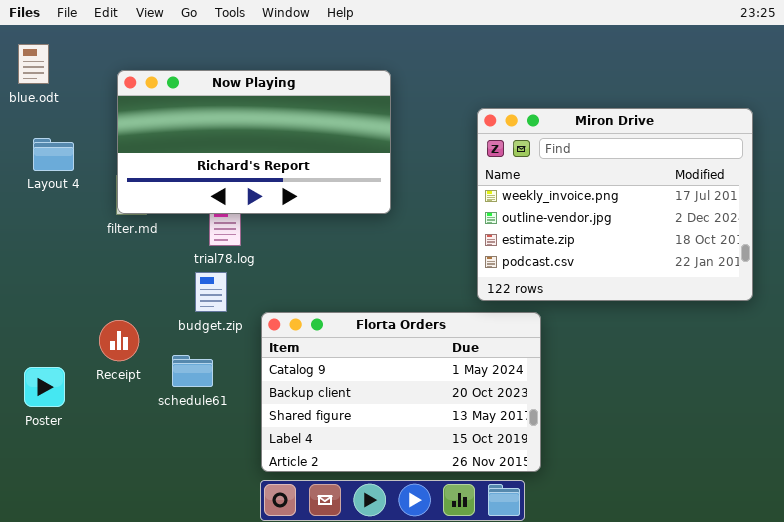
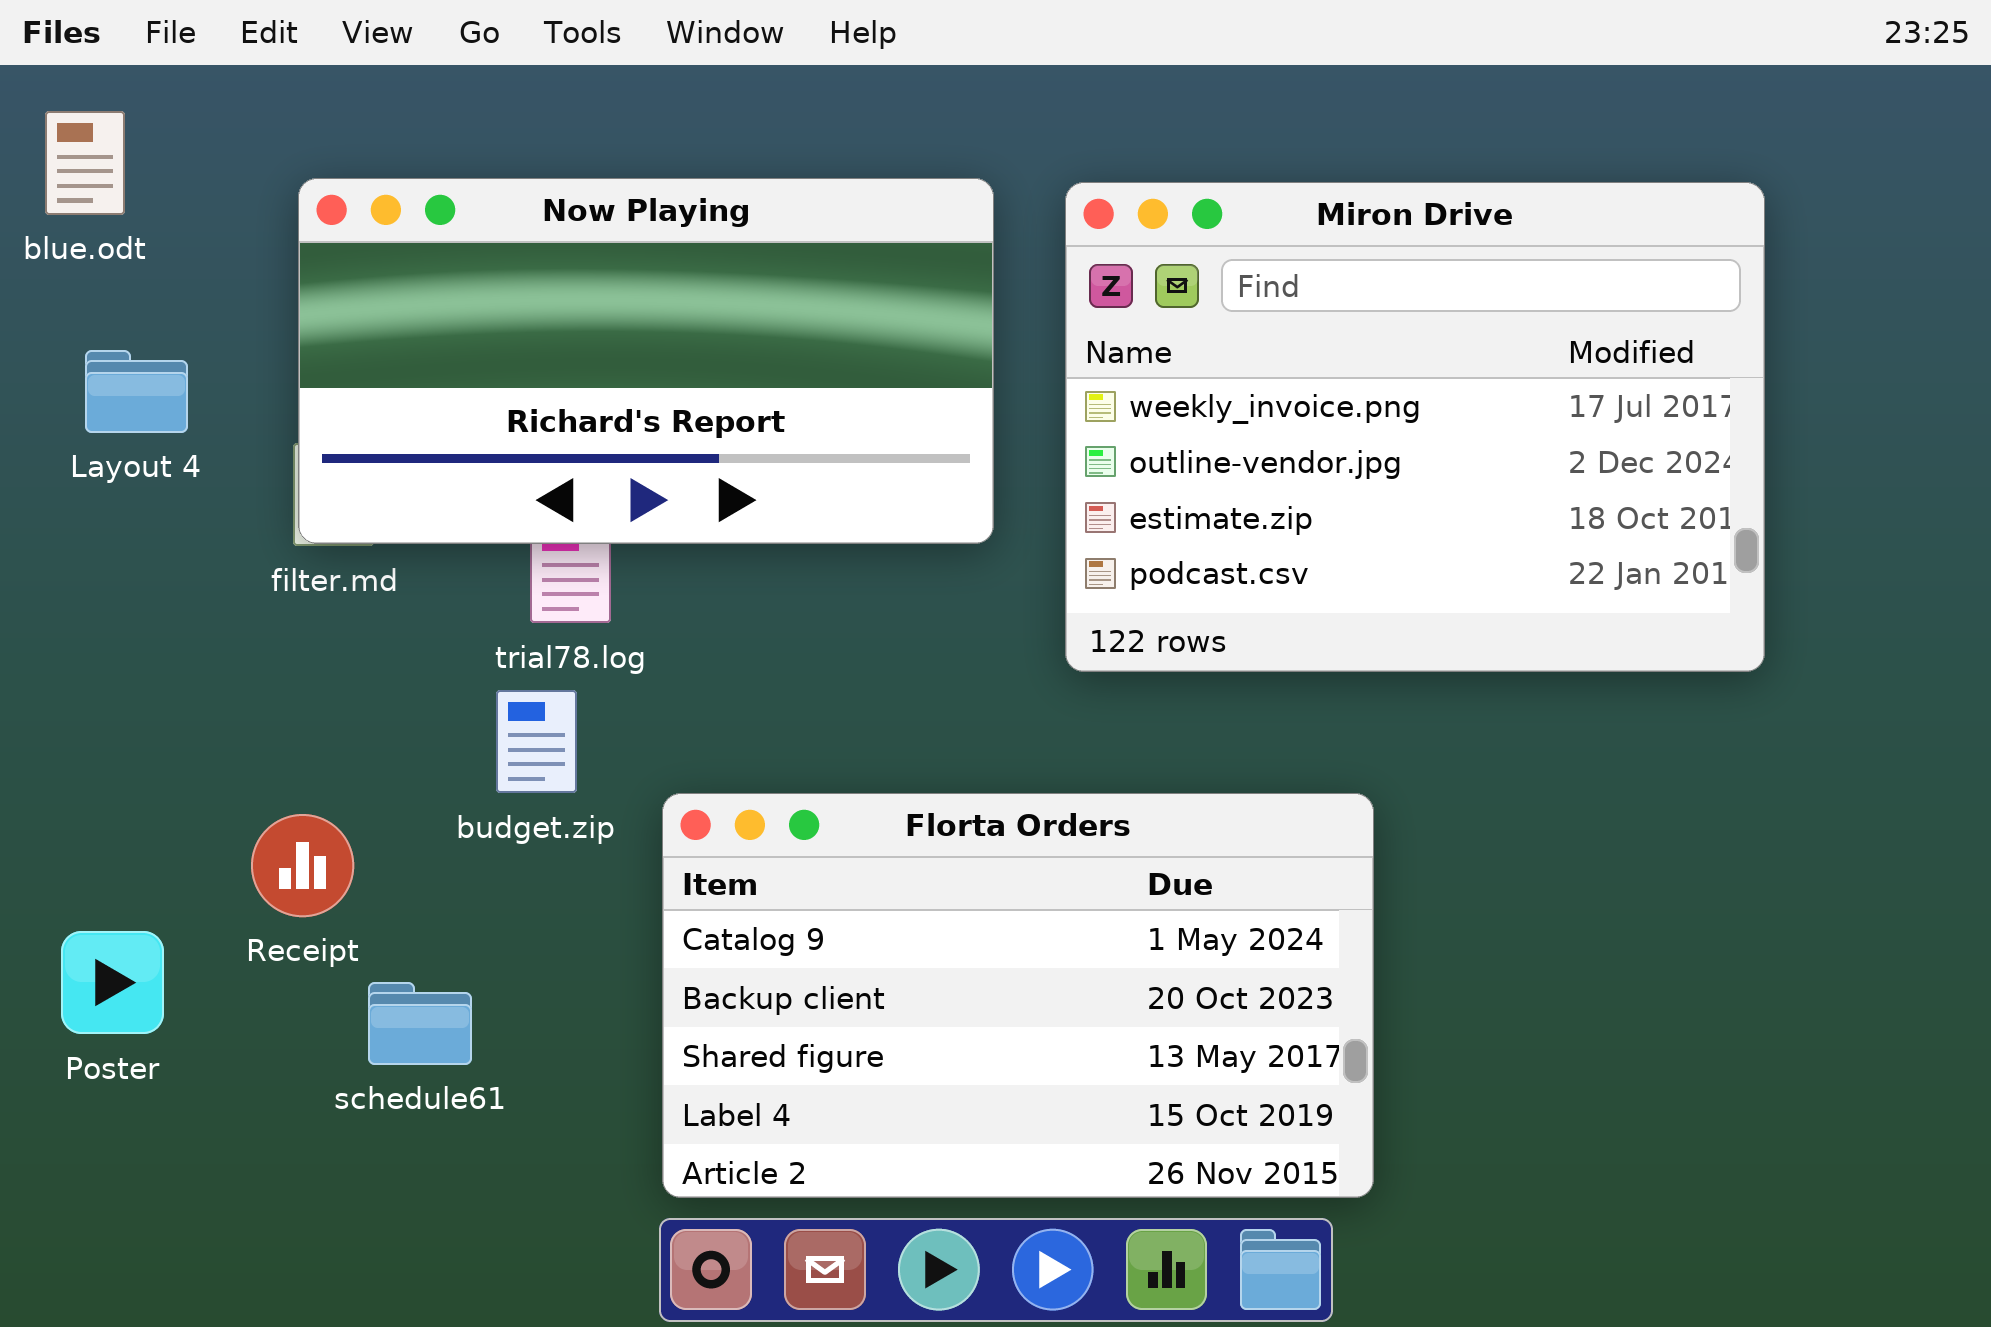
Miron Drive: [477,108,753,301] -> [1065,182,1765,672], moved
schedule61: [172,355,213,387] -> [368,982,472,1065], moved

